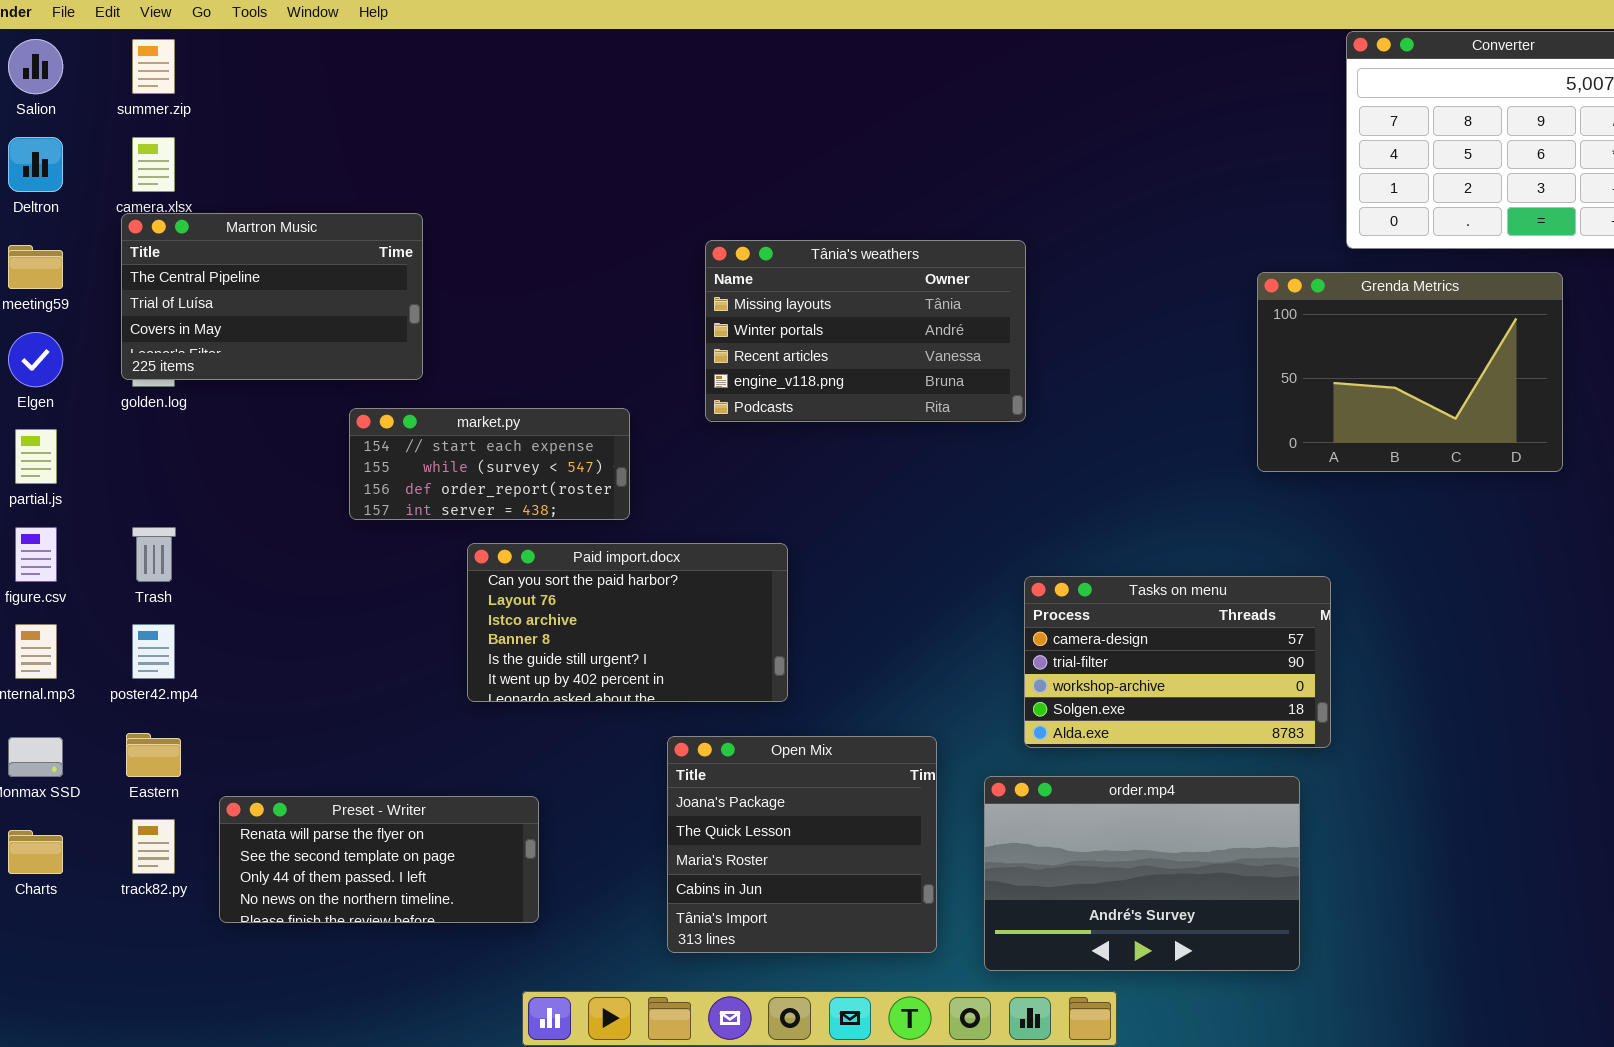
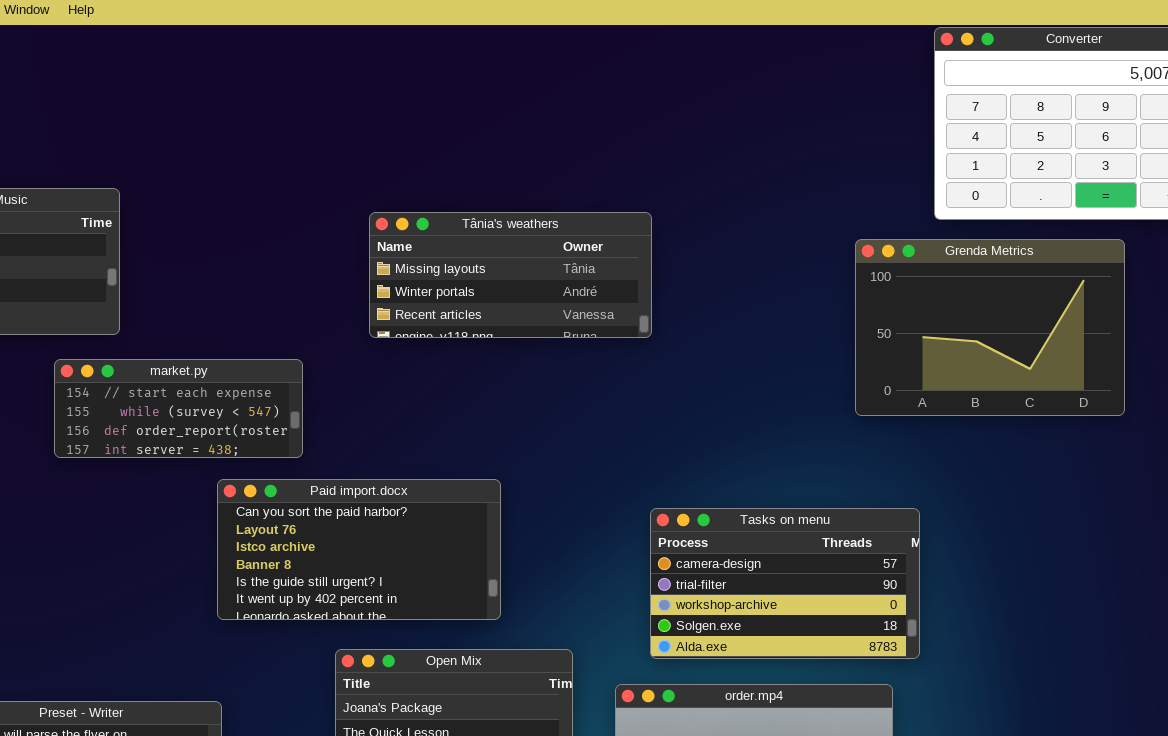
Tânia's weathers: [705,240,1026,422] -> [369,212,652,338], resized
Paid import.docx: [467,543,788,702] -> [217,479,501,620], moved

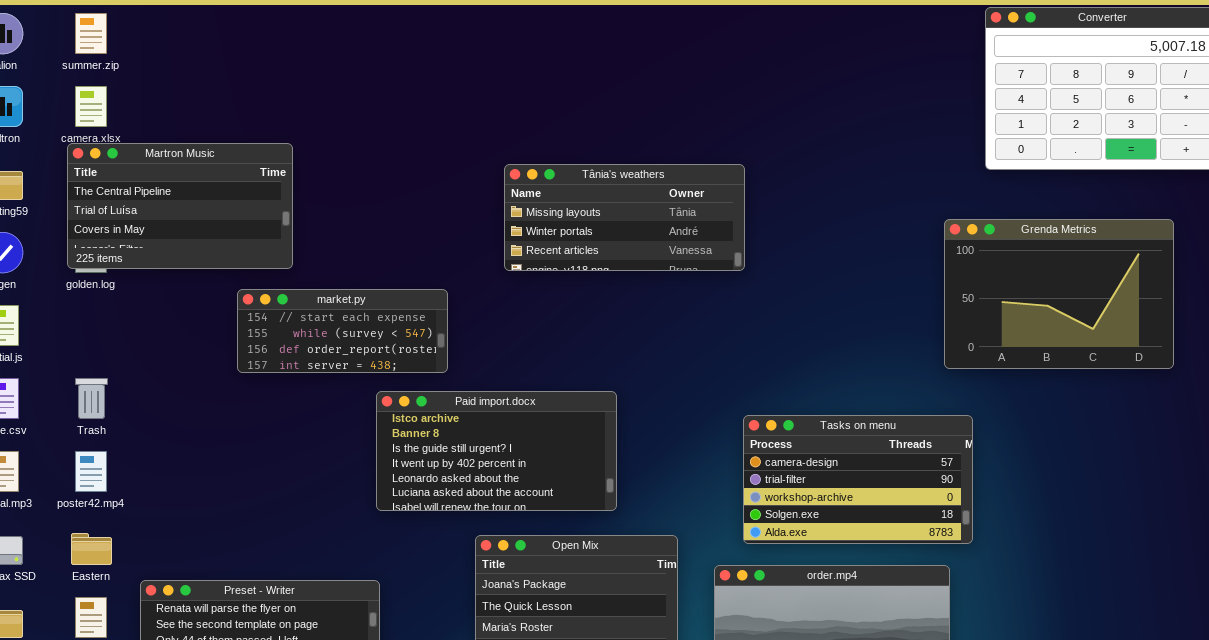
Grenda Metrics: [855,239,1125,416] -> [944,219,1174,369], moved
Paid import.docx: [217,479,501,620] -> [376,391,617,511], scrolled down 2 rows

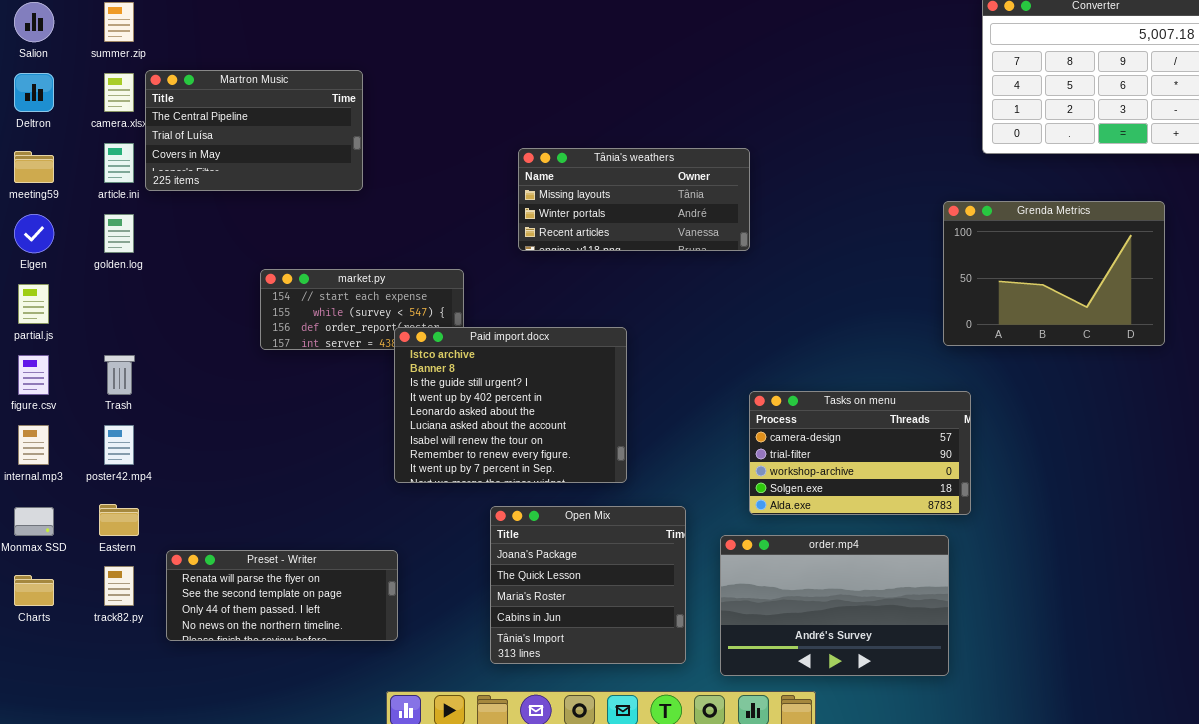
Martron Music: [67,143,293,269] -> [145,70,363,191], moved
Paid import.docx: [376,391,617,511] -> [394,327,627,483], resized

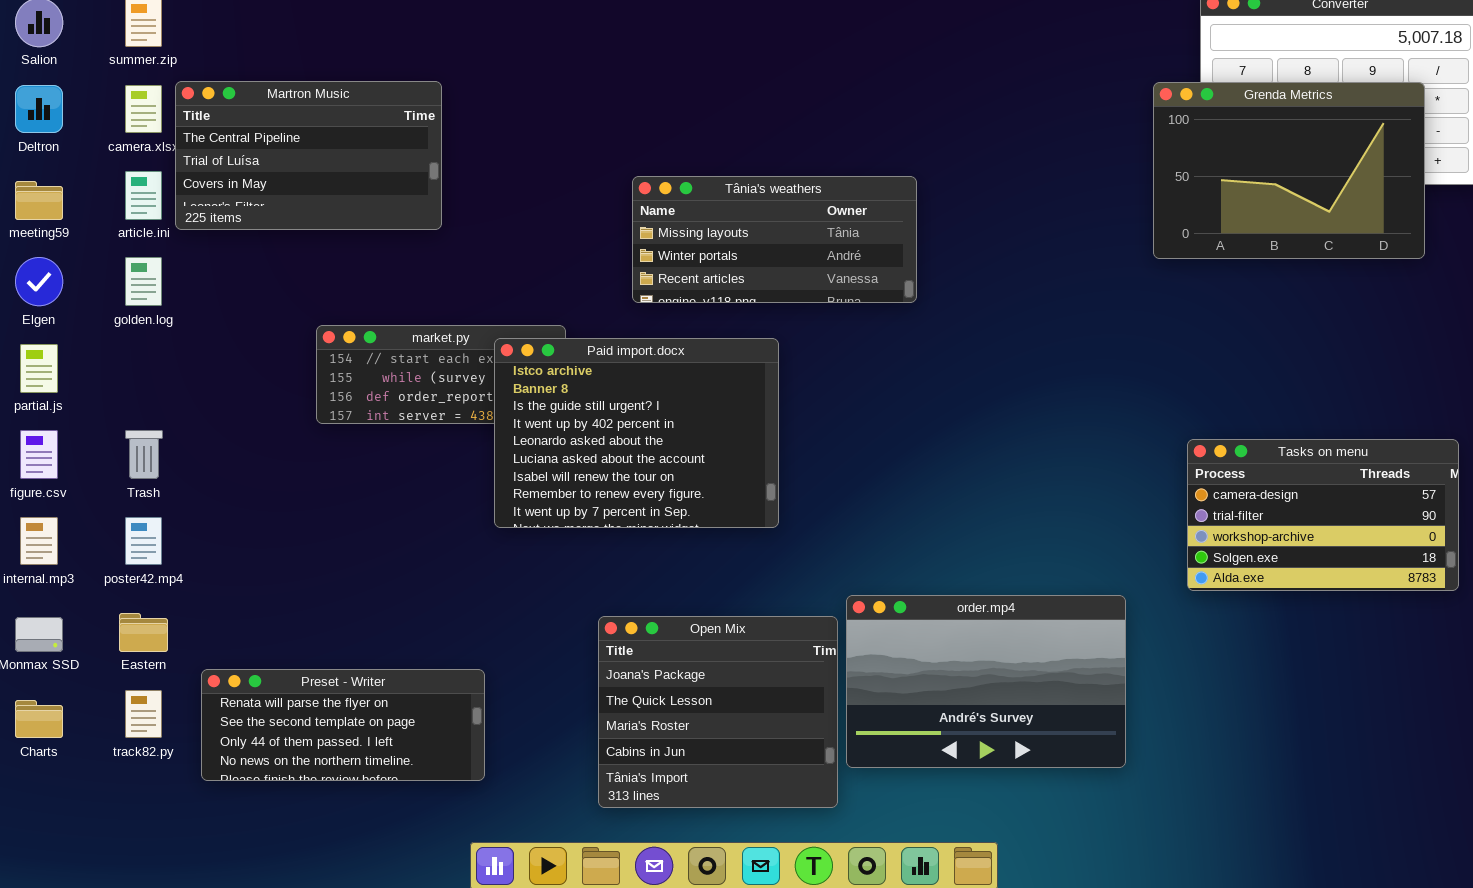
Grenda Metrics: [943,201,1165,346] -> [1153,82,1425,259], moved
Paid import.docx: [394,327,627,483] -> [494,338,779,528], moved
Tasks on menu: [749,391,971,515] -> [1187,439,1459,591], moved
order.mp4: [720,535,949,676] -> [846,595,1126,768], moved

